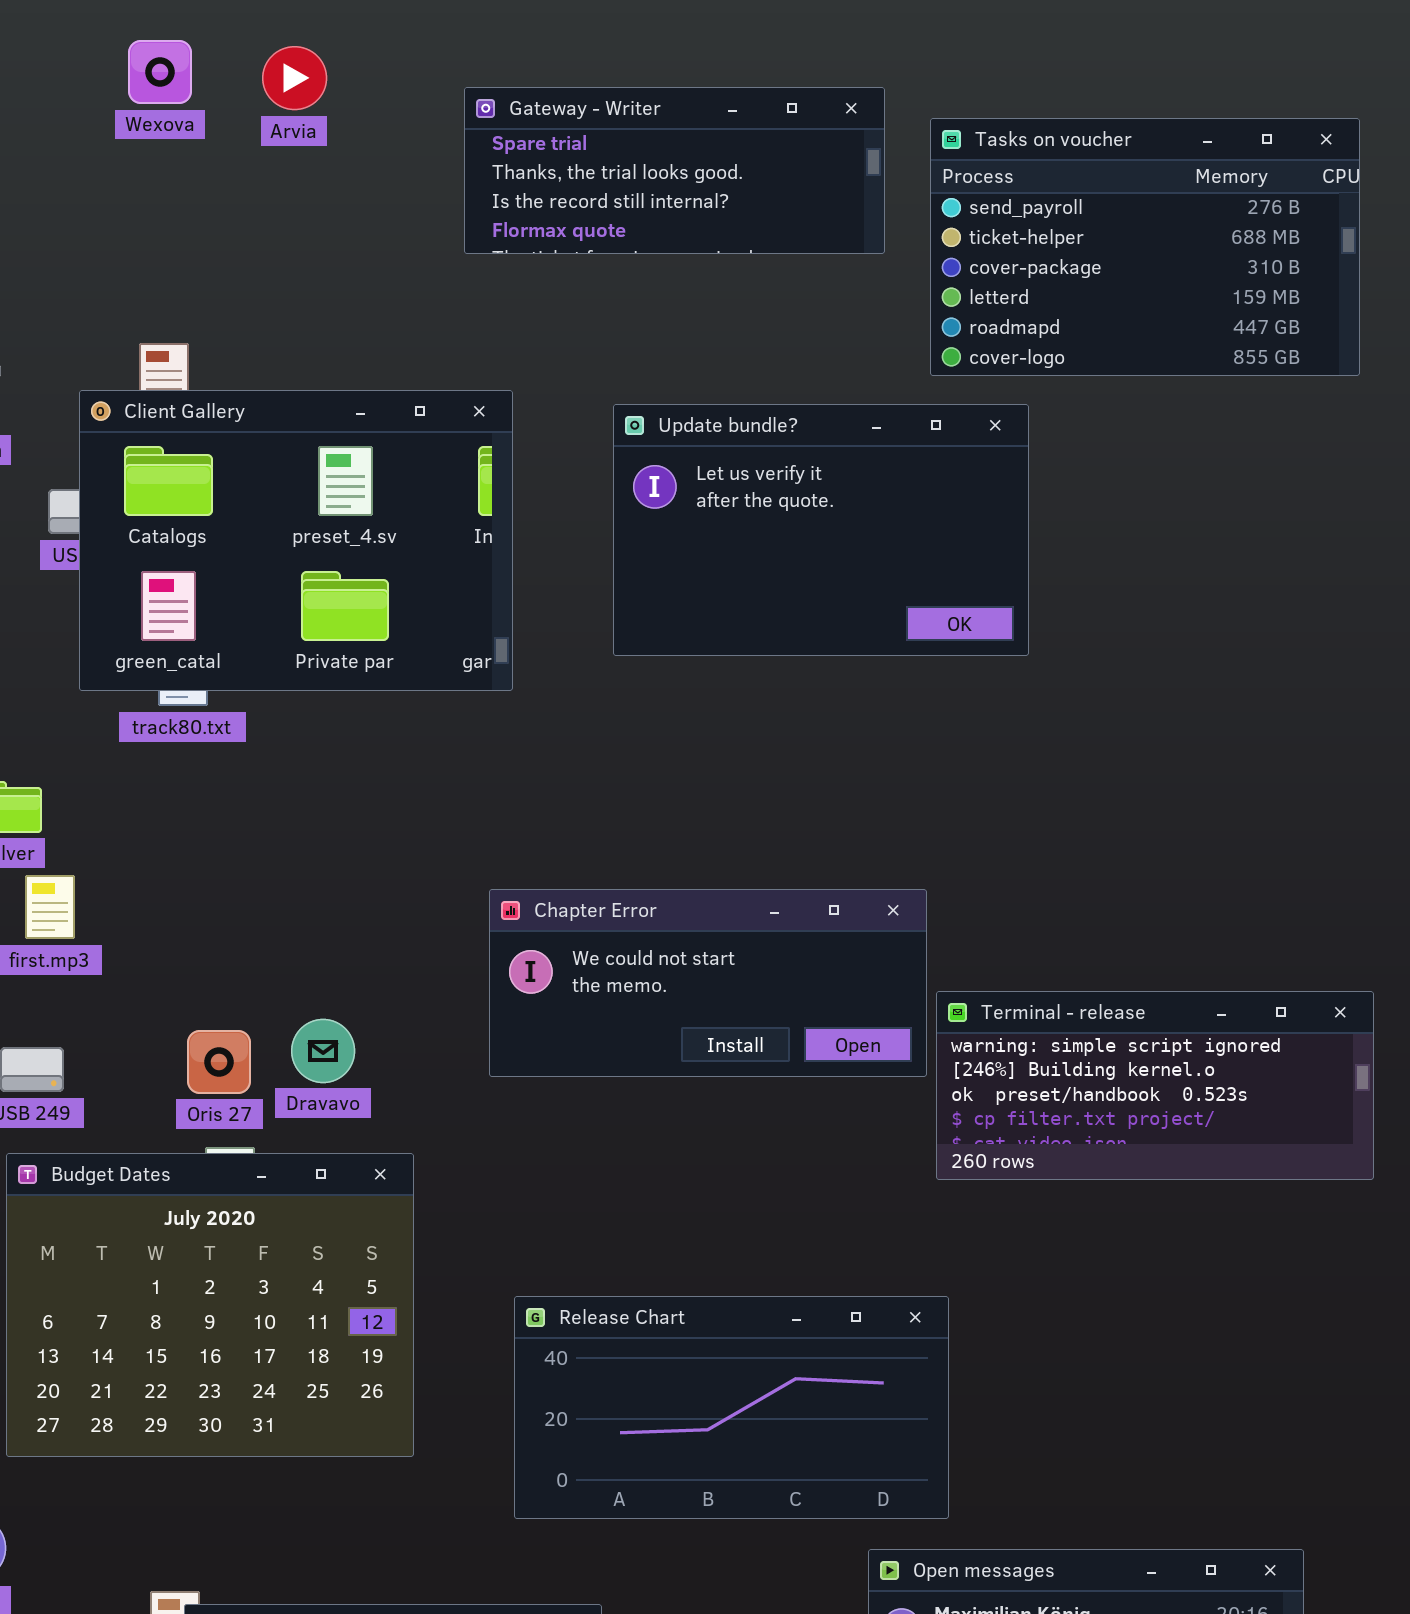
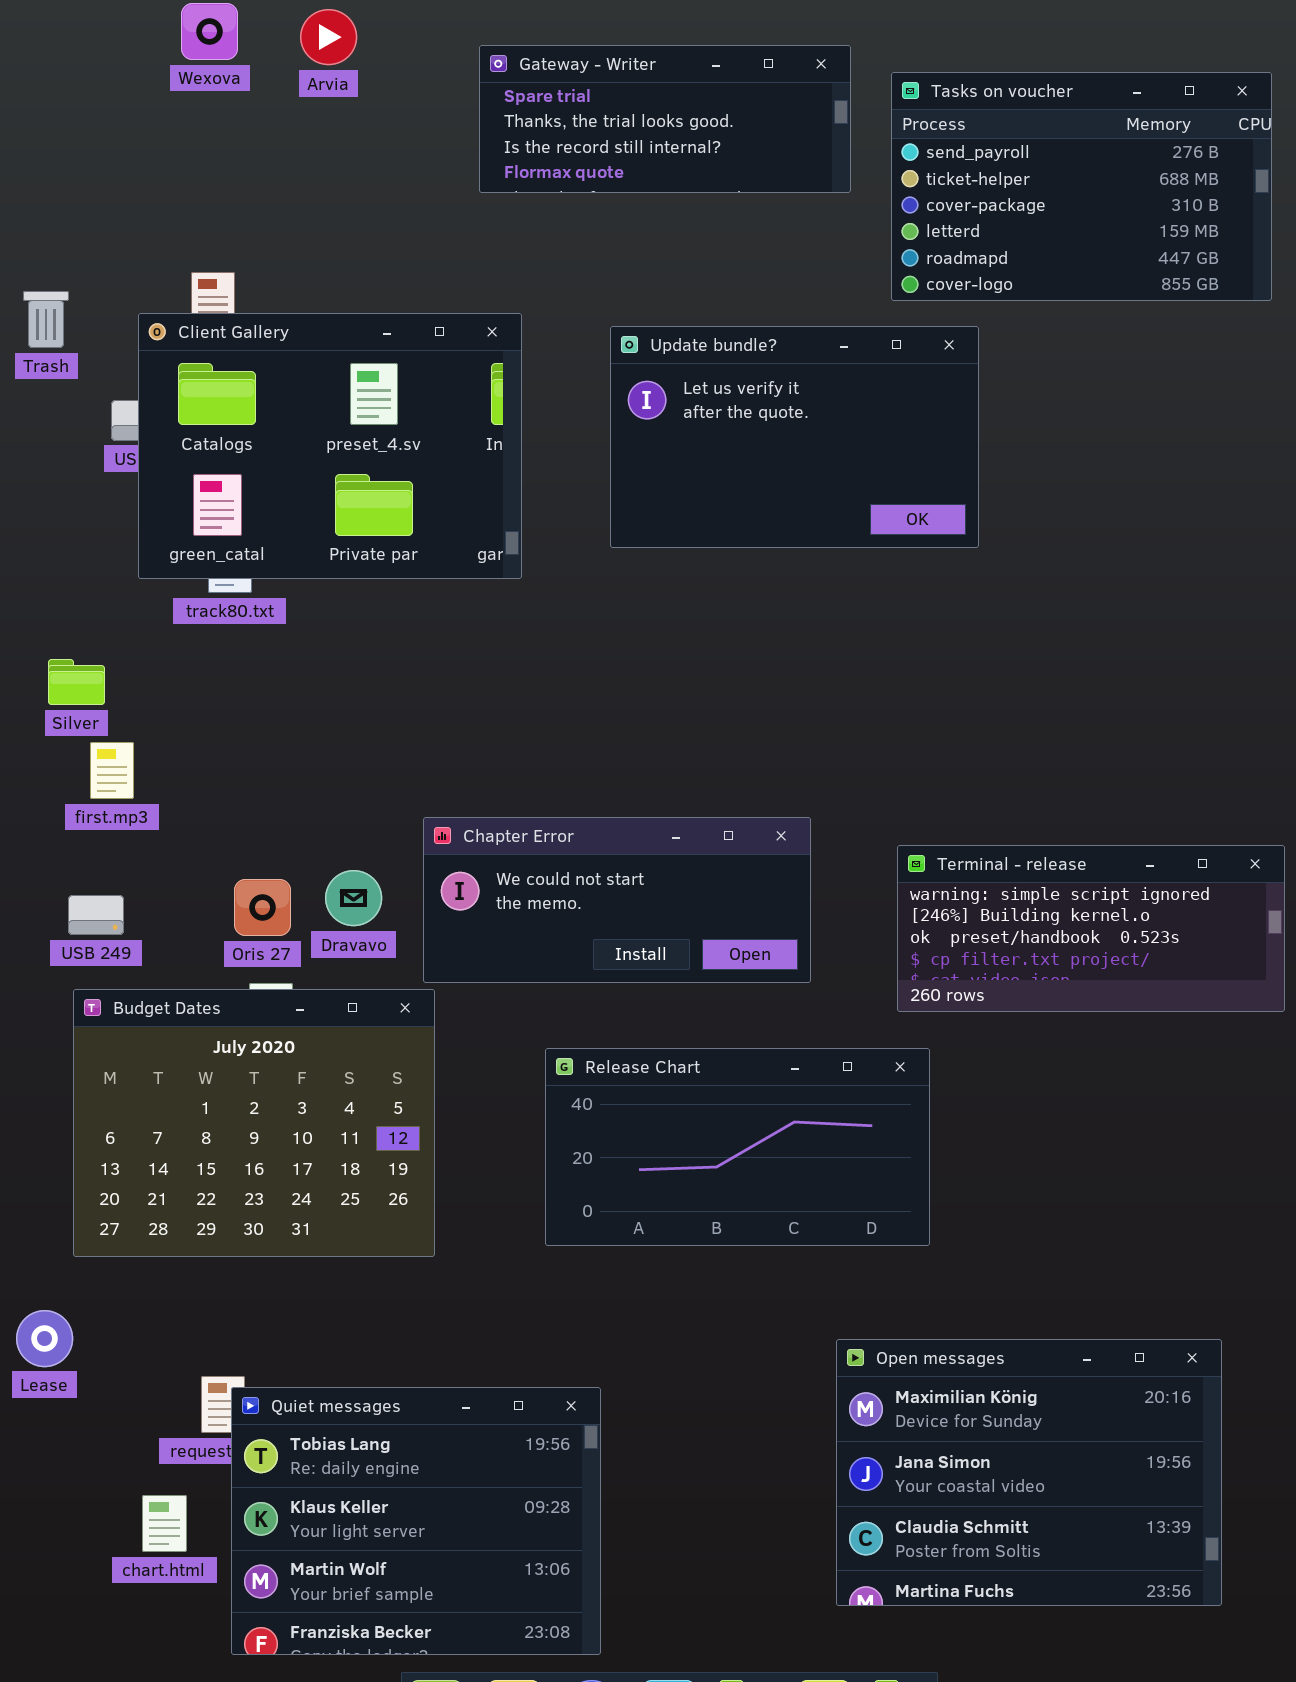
Chapter Error: [489,889,927,1077] -> [423,817,811,983], moved
Release Chart: [514,1296,949,1519] -> [545,1048,930,1246], moved

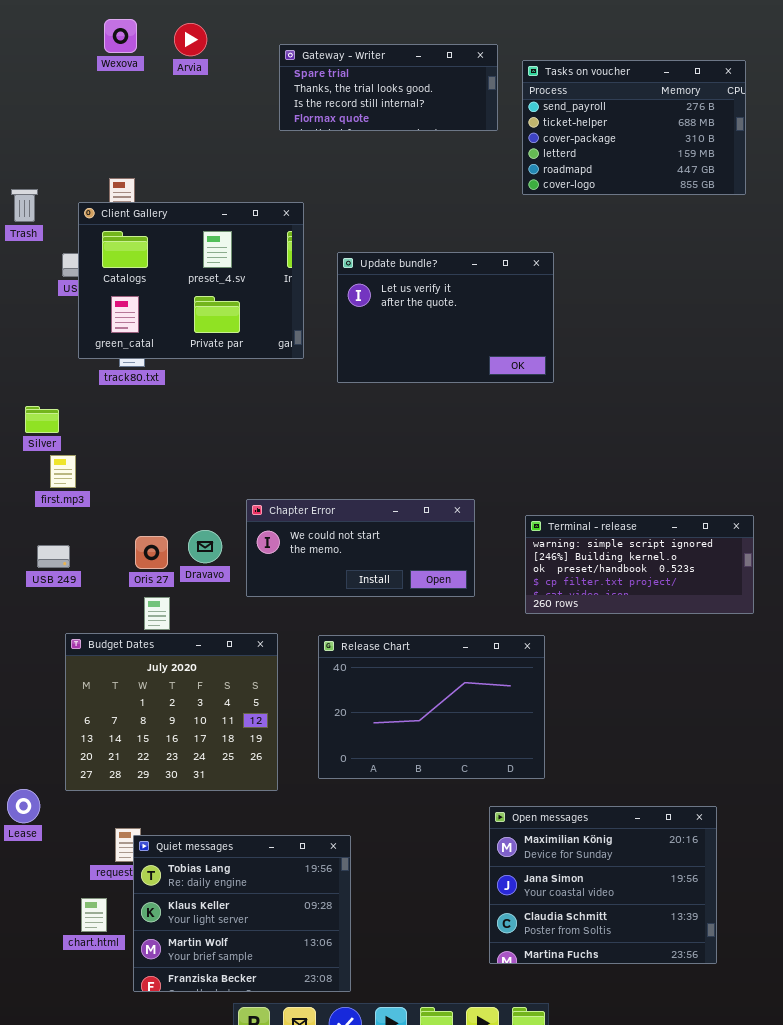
Update bundle?: [610,326,979,548] -> [337,252,554,383], moved
Budget Dates: [73,989,435,1257] -> [65,633,278,791], moved
Release Chart: [545,1048,930,1246] -> [318,635,545,779], resized

